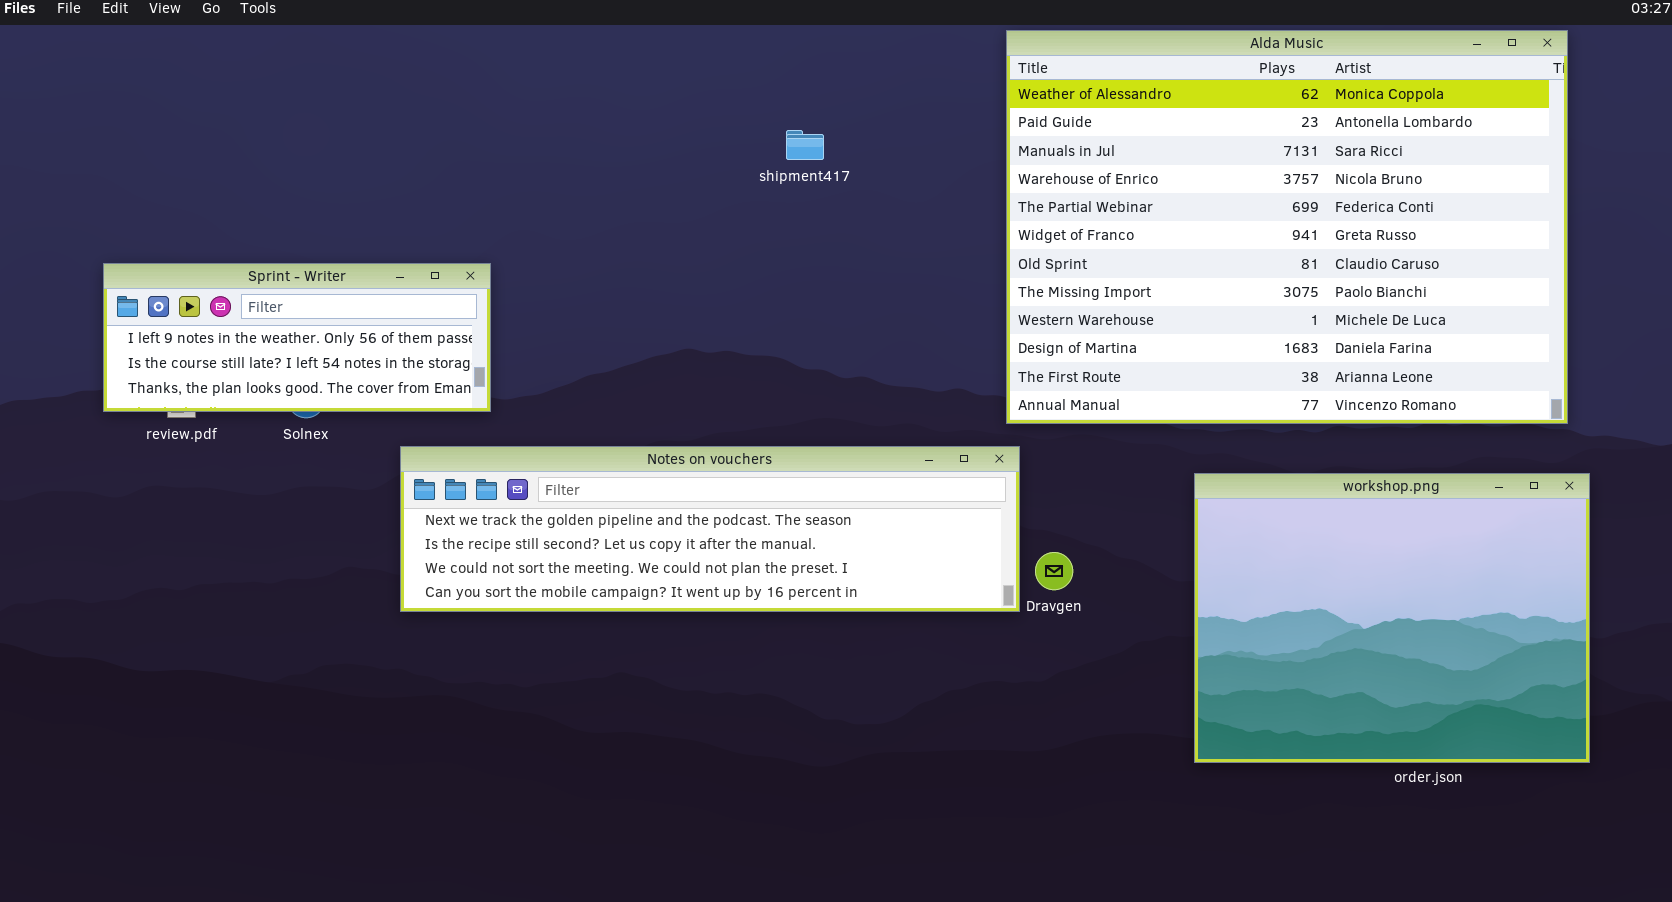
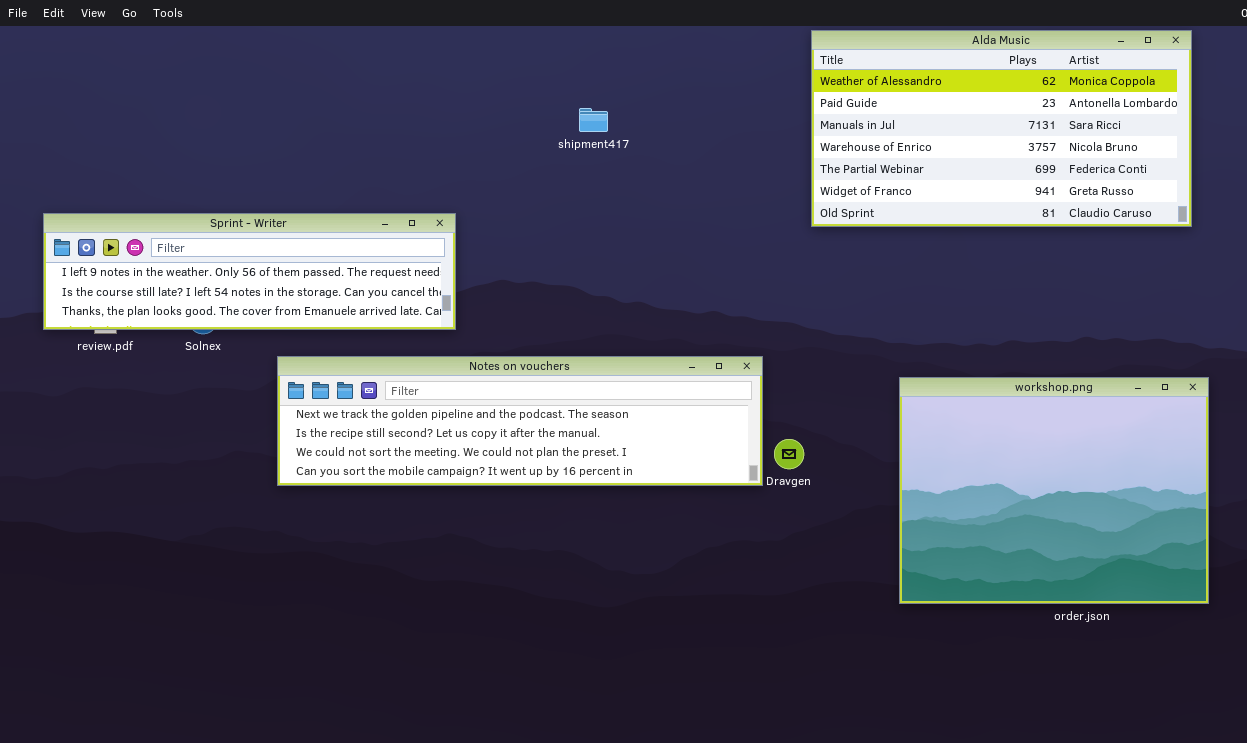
Alda Music: [1006,30,1568,424] -> [811,30,1192,227], resized
Sprint - Writer: [103,263,491,412] -> [43,213,456,330], resized

